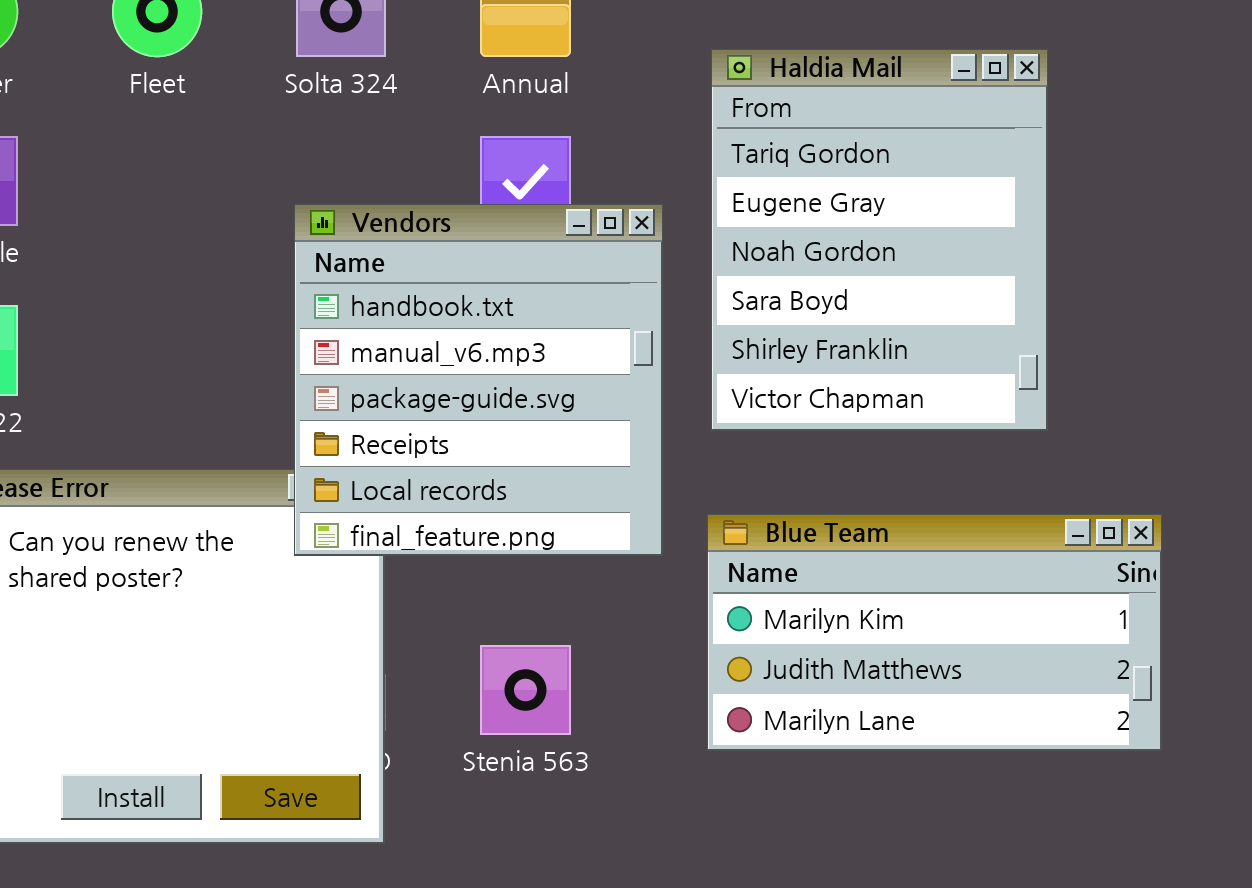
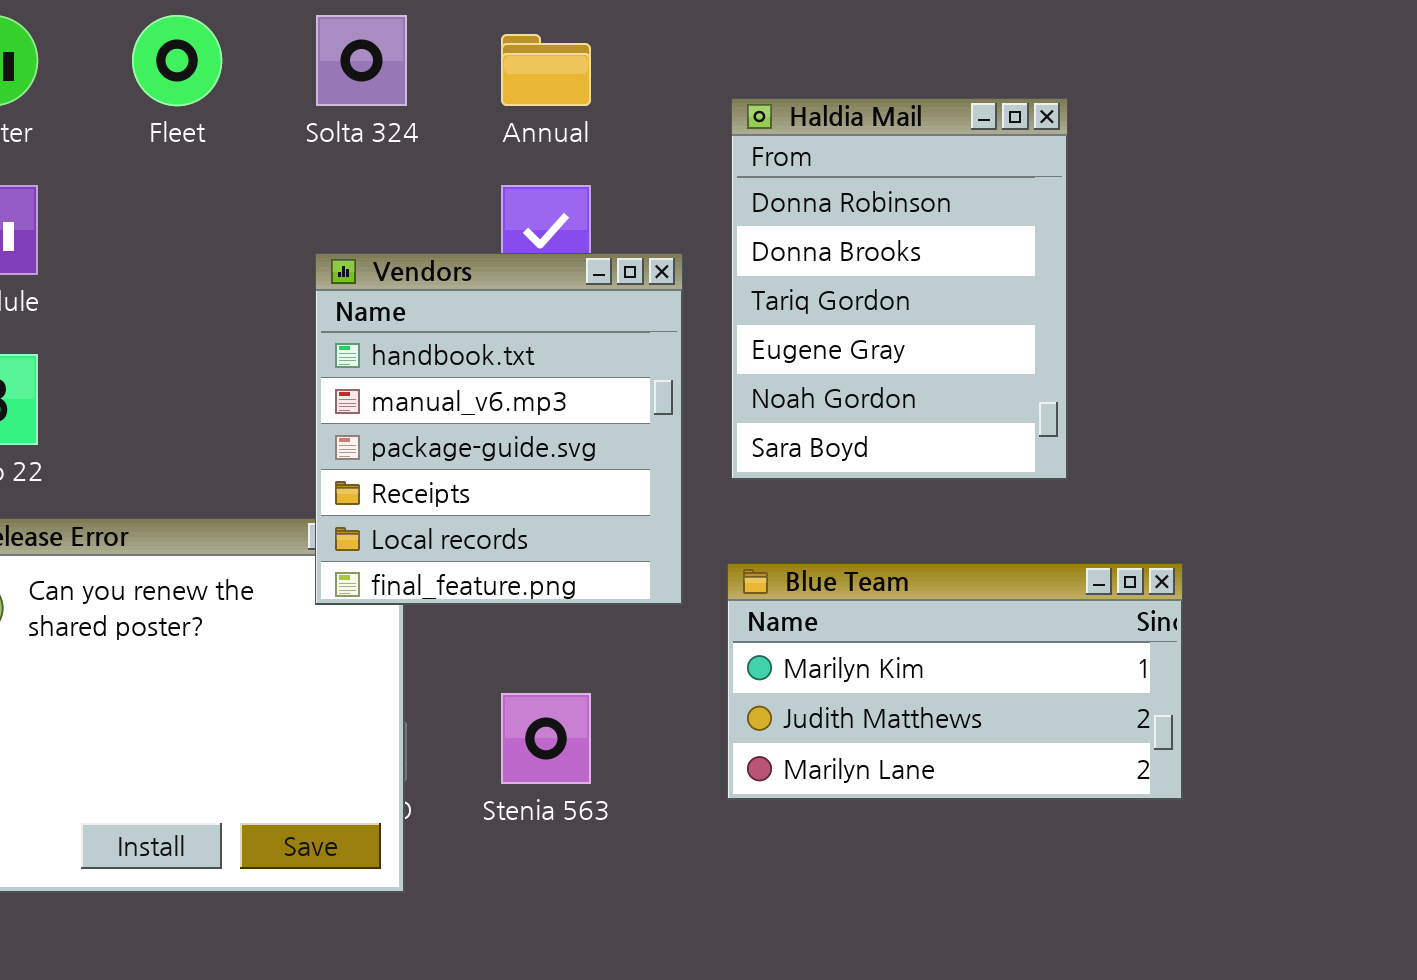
Haldia Mail: [711,49,1048,431] -> [731,98,1068,480], scrolled up 2 rows

